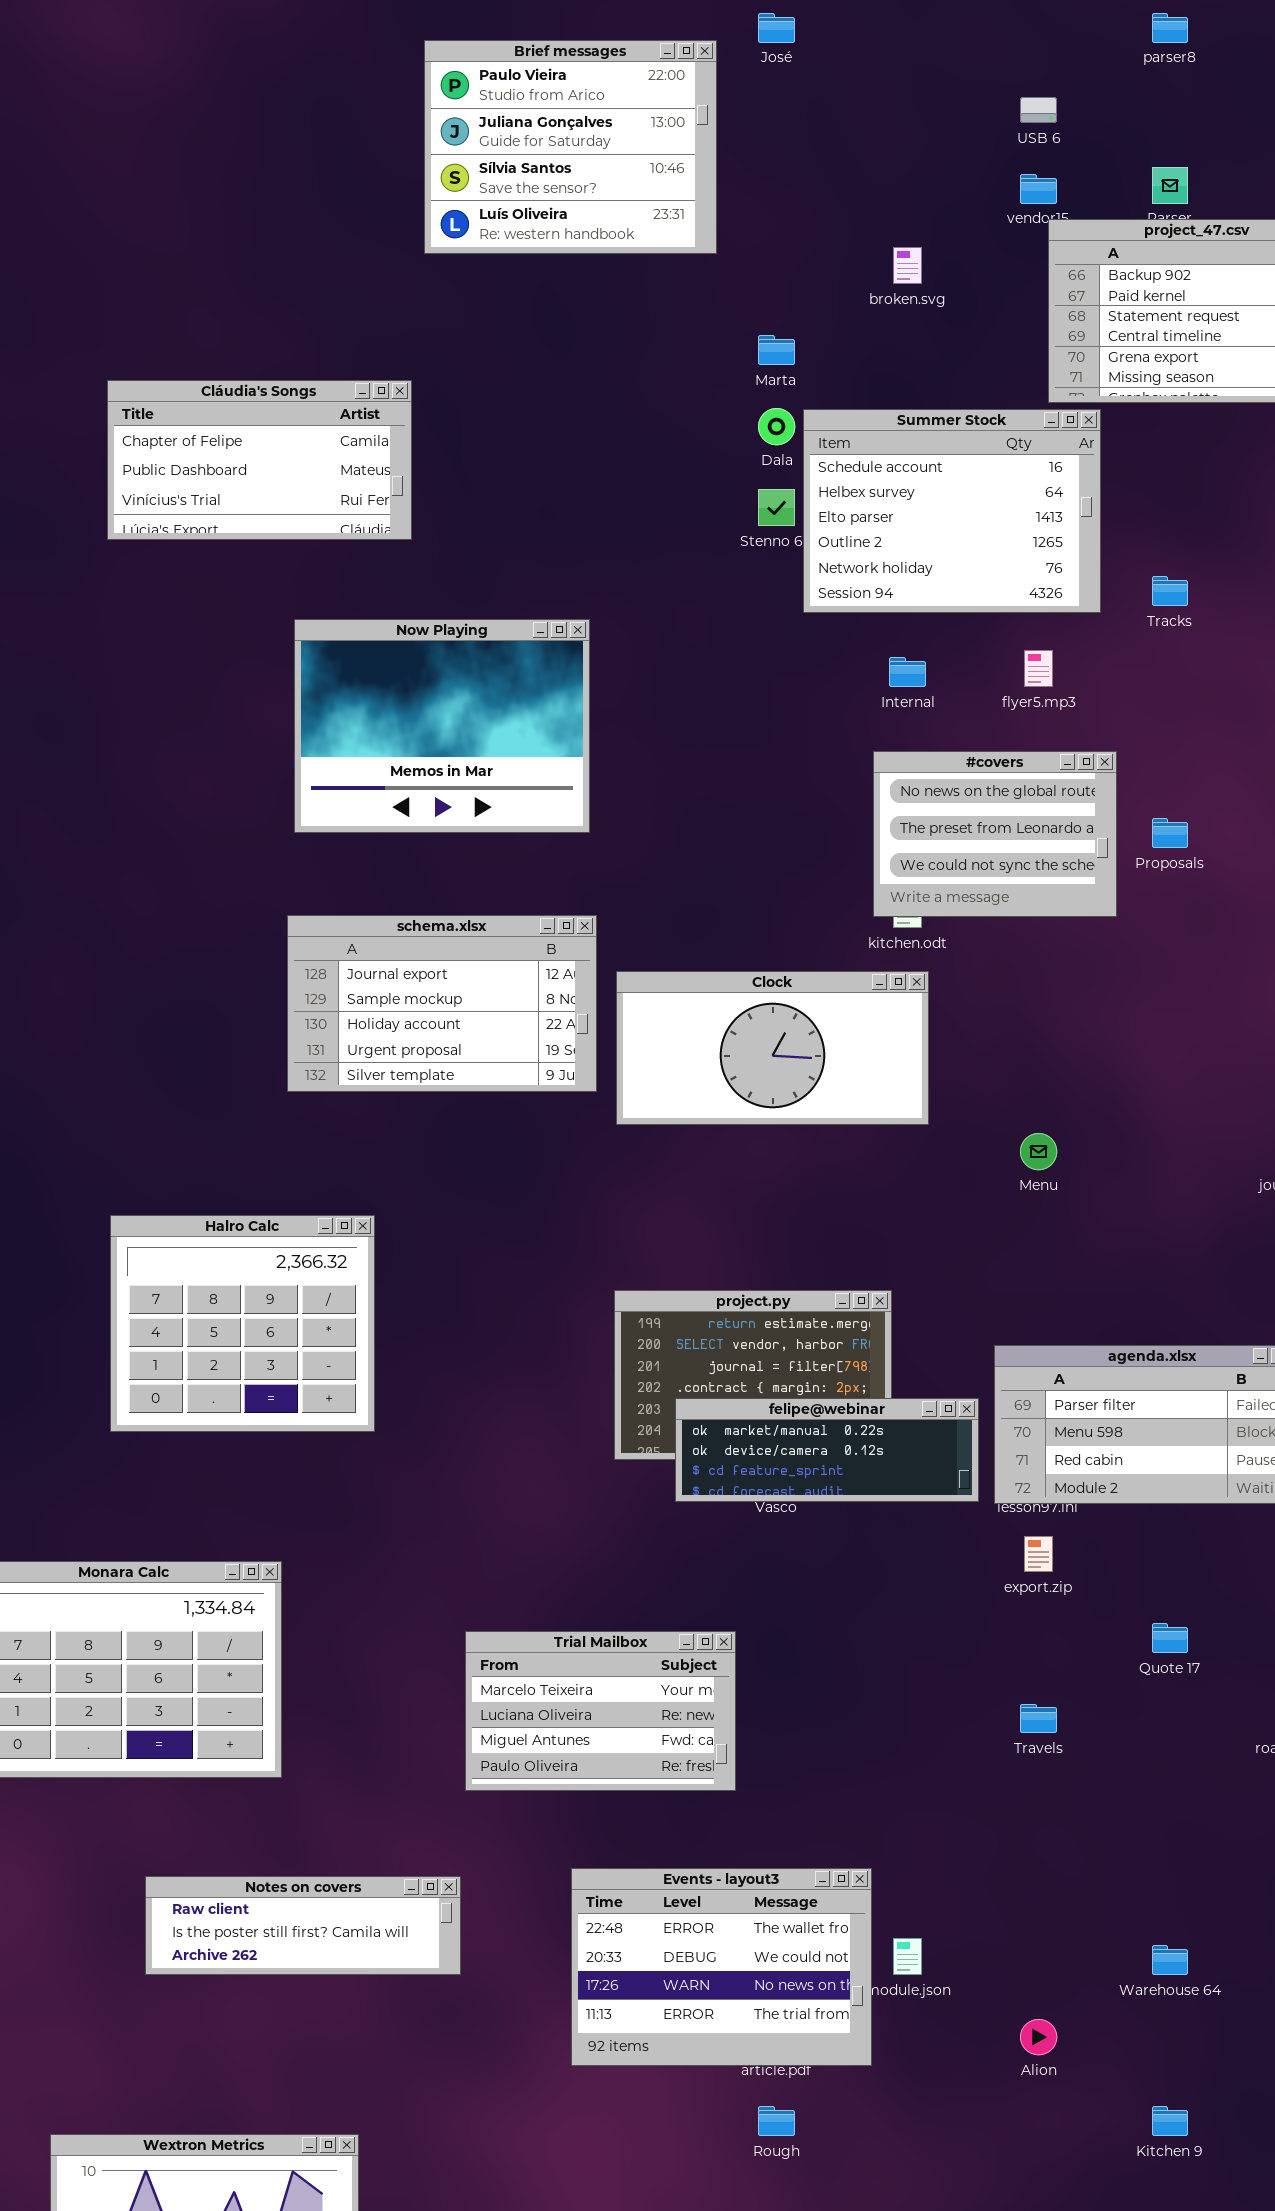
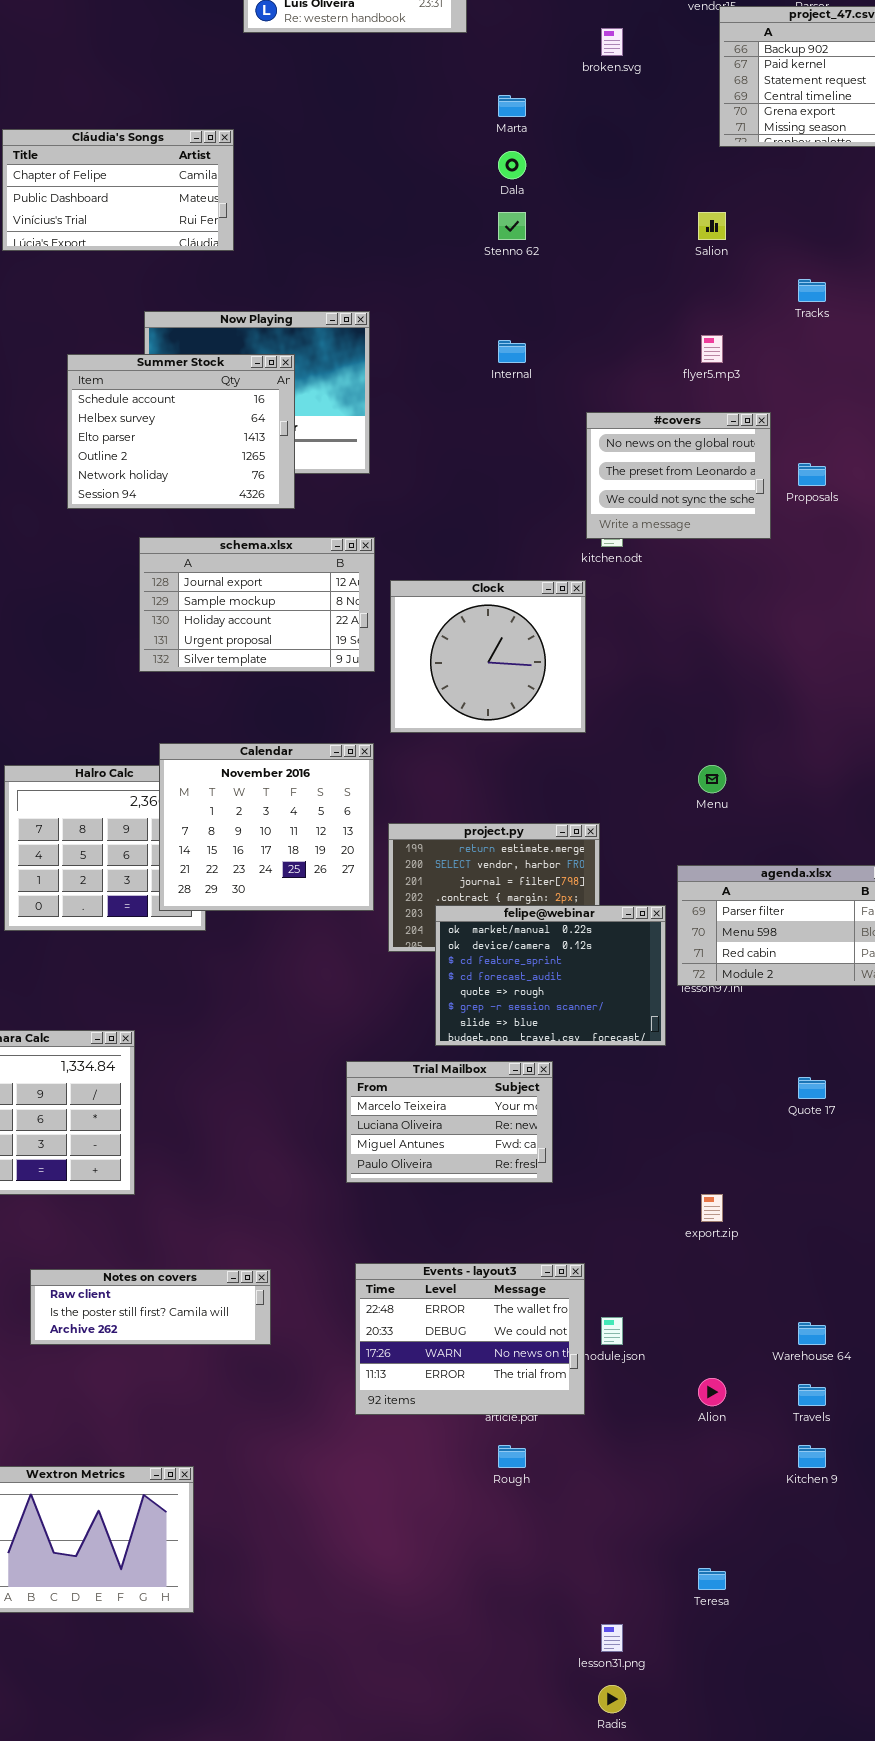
Summer Stock: [803,409,1101,613] -> [67,354,295,509], moved
Internal: [889,657,926,687] -> [498,340,526,363], moved
Clock: [616,971,929,1125] -> [390,580,586,733], resized
Menu: [1020,1133,1057,1170] -> [698,765,726,793], moved
Calendar: none -> [159,743,374,911], opened
felipe@webinar: [675,1398,979,1502] -> [435,905,666,1046], resized
export.zip: [1024,1536,1053,1572] -> [701,1194,723,1222], moved
Trial Mailbox: [465,1631,736,1791] -> [346,1061,553,1183], moved
Travels: [1020,1704,1057,1733] -> [798,1384,826,1406], moved

